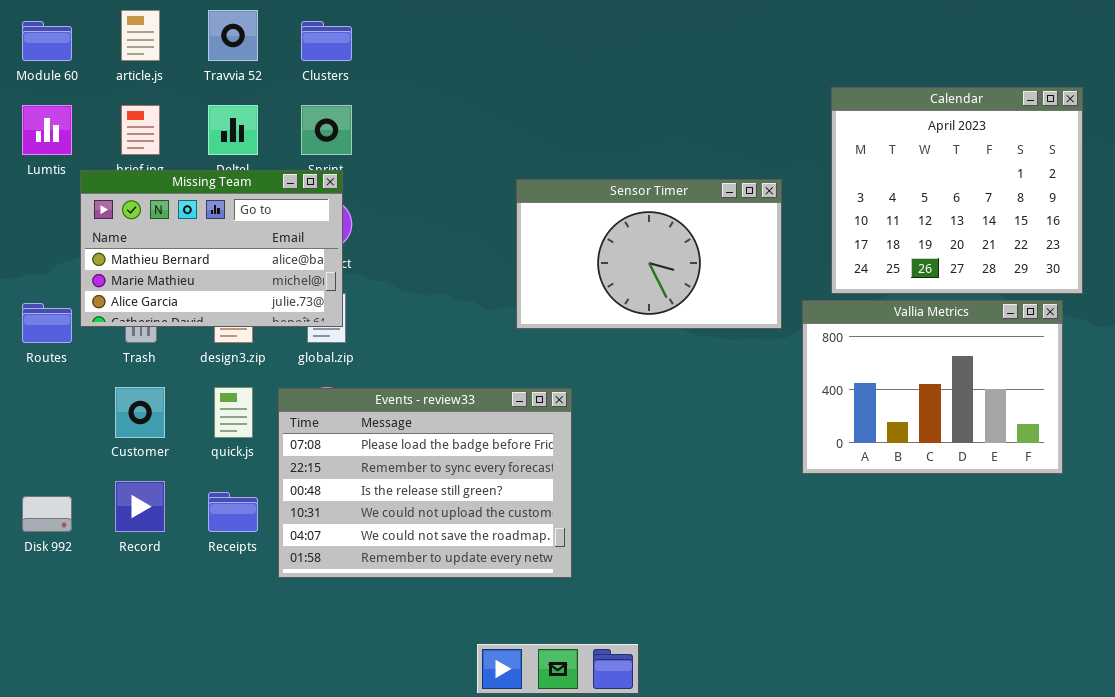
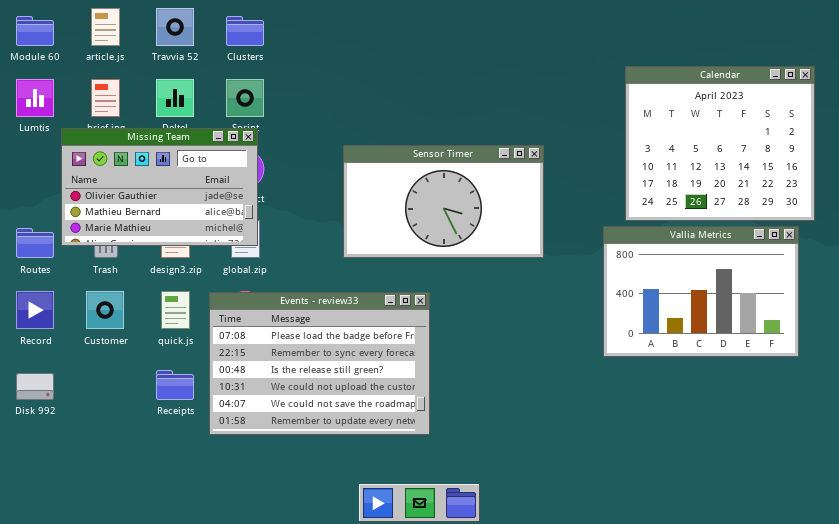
Missing Team: [80,170,343,327] -> [61,128,258,246], scrolled up 1 row
Sensor Timer: [516,179,782,329] -> [343,145,544,258], moved
Record: [115,481,165,532] -> [16,291,54,329], moved

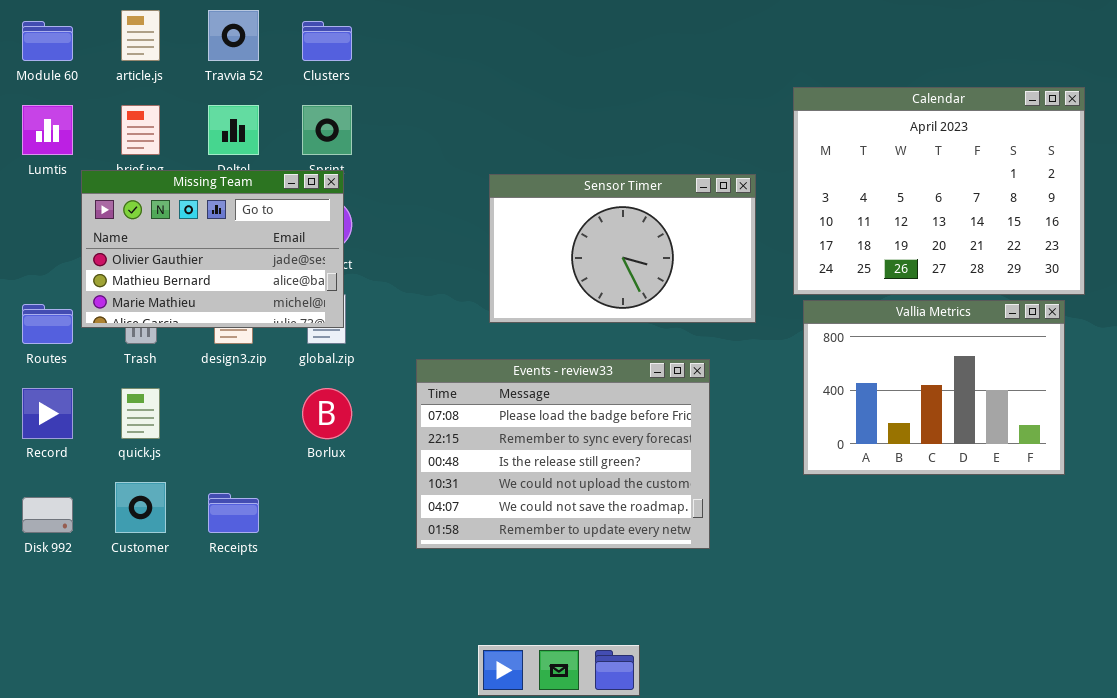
Calendar: [625,66,815,221] -> [793,87,1085,295], resized
Sensor Timer: [343,145,544,258] -> [489,174,756,323], moved
Customer: [86,291,124,329] -> [115,482,166,533], moved
quick.js: [161,291,190,329] -> [121,388,160,439], moved
Events - review33: [209,292,430,435] -> [416,359,710,549], moved

